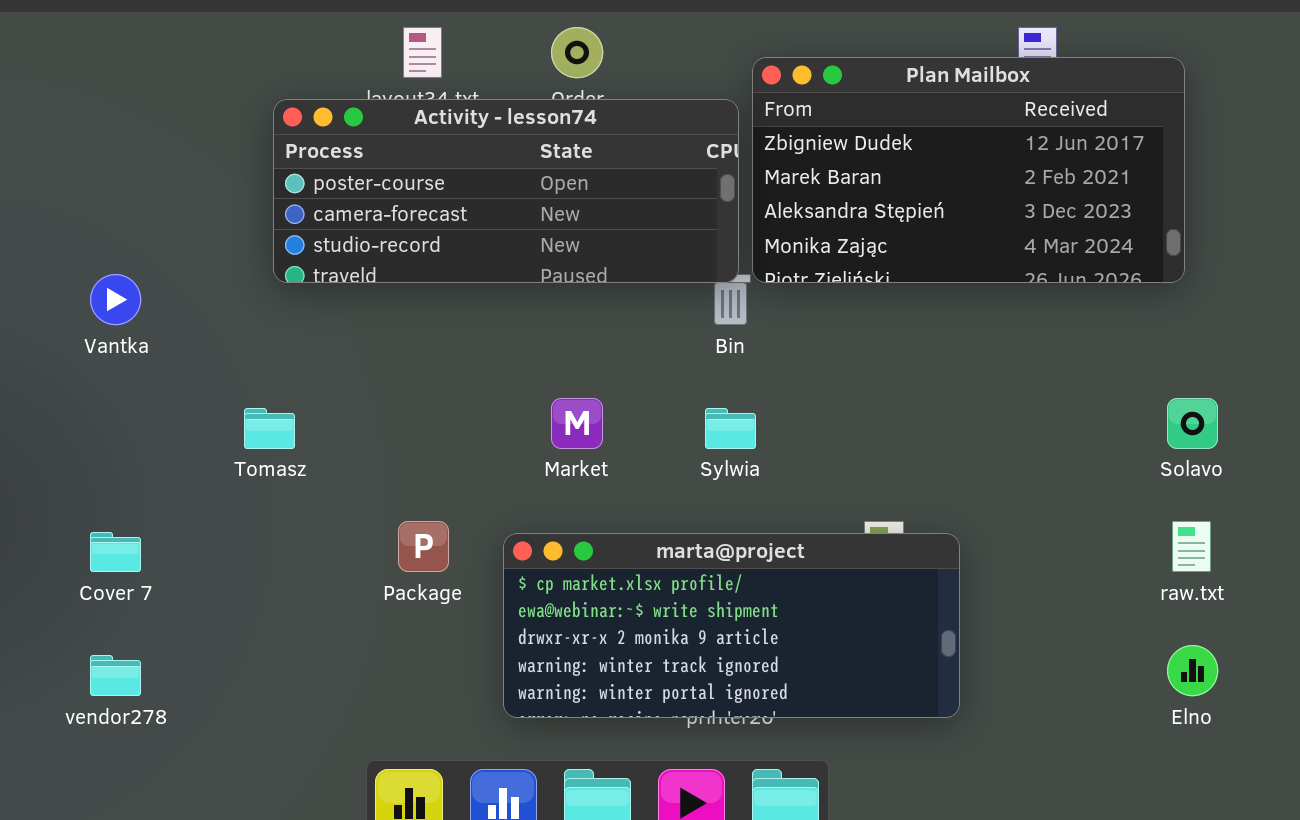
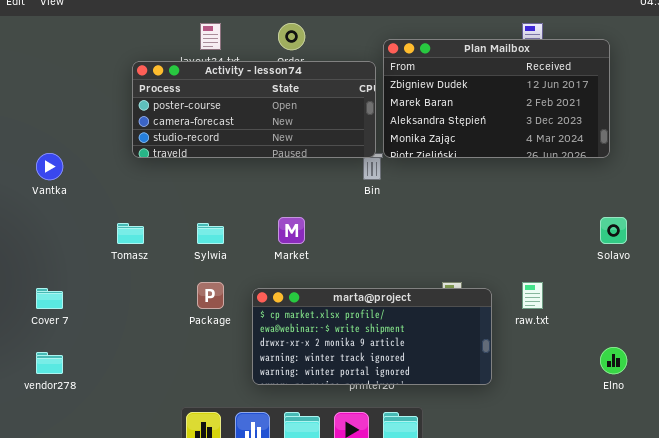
Sylwia: [705,408,756,449] -> [197,223,224,244], moved
raw.txt: [1172,521,1211,572] -> [522,282,543,309], moved

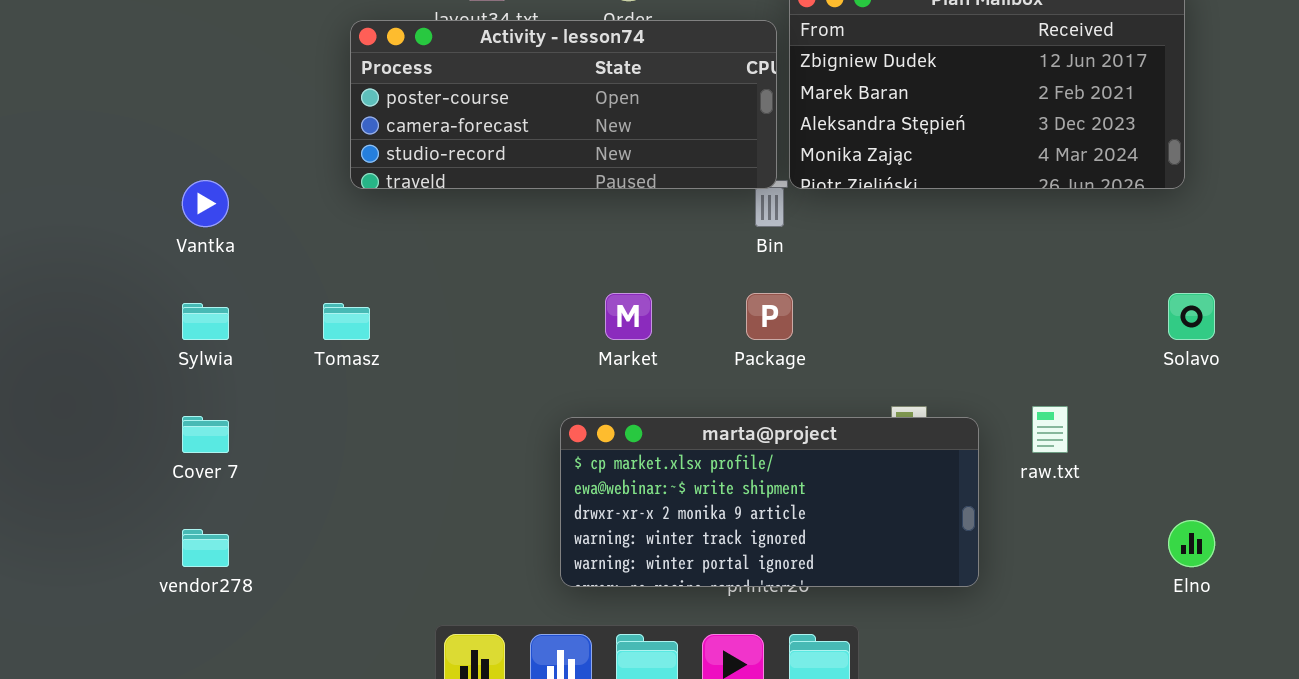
Sylwia: [197,223,224,244] -> [182,303,229,340], moved
Package: [197,282,224,309] -> [746,293,793,340], moved

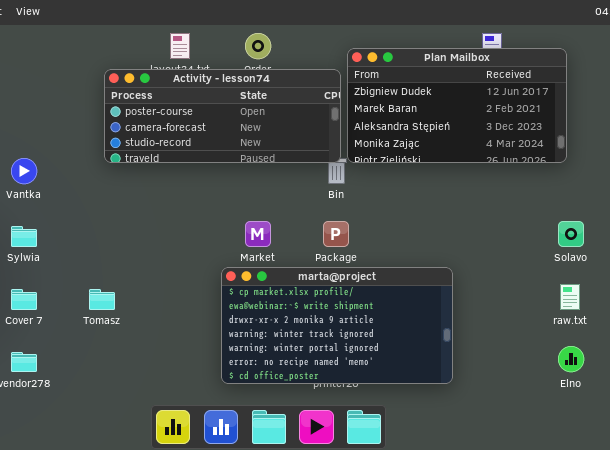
Tomasz: [323,303,370,340] -> [89,289,115,310], moved
raw.txt: [1032,406,1068,453] -> [560,284,580,310], moved
marta@project: [560,417,979,587] -> [221,267,453,384], resized

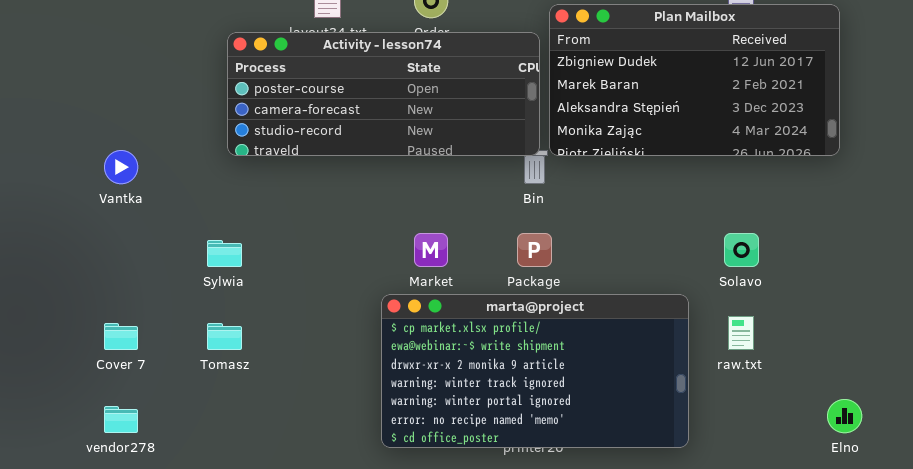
Solavo: [558,221,584,247] -> [724,233,759,267], moved
Sylwia: [11,226,37,247] -> [207,240,242,267], moved
raw.txt: [560,284,580,310] -> [728,316,754,350], moved

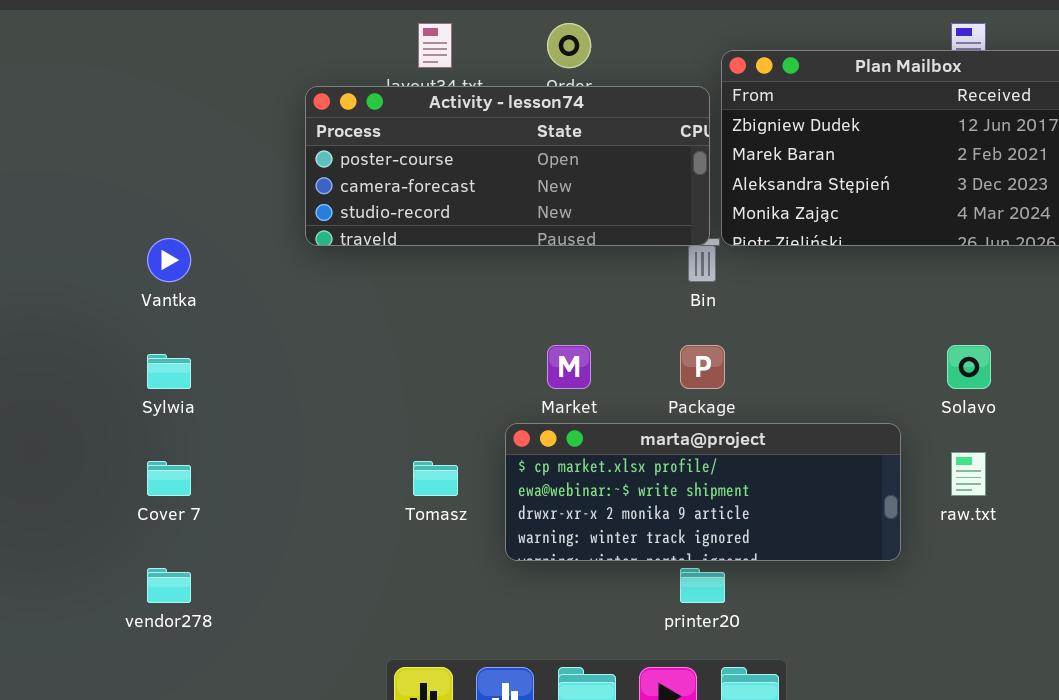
Sylwia: [207,240,242,267] -> [147,354,191,389], moved
marta@project: [381,294,689,448] -> [505,423,901,561], resized
Tomasz: [207,323,242,350] -> [413,461,458,496], moved

